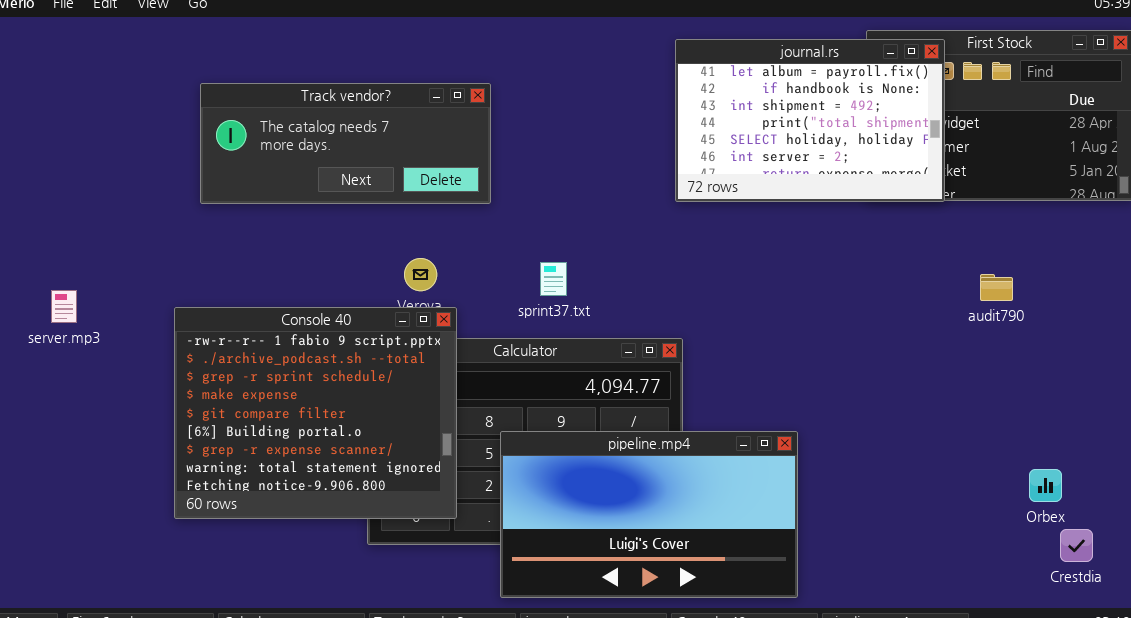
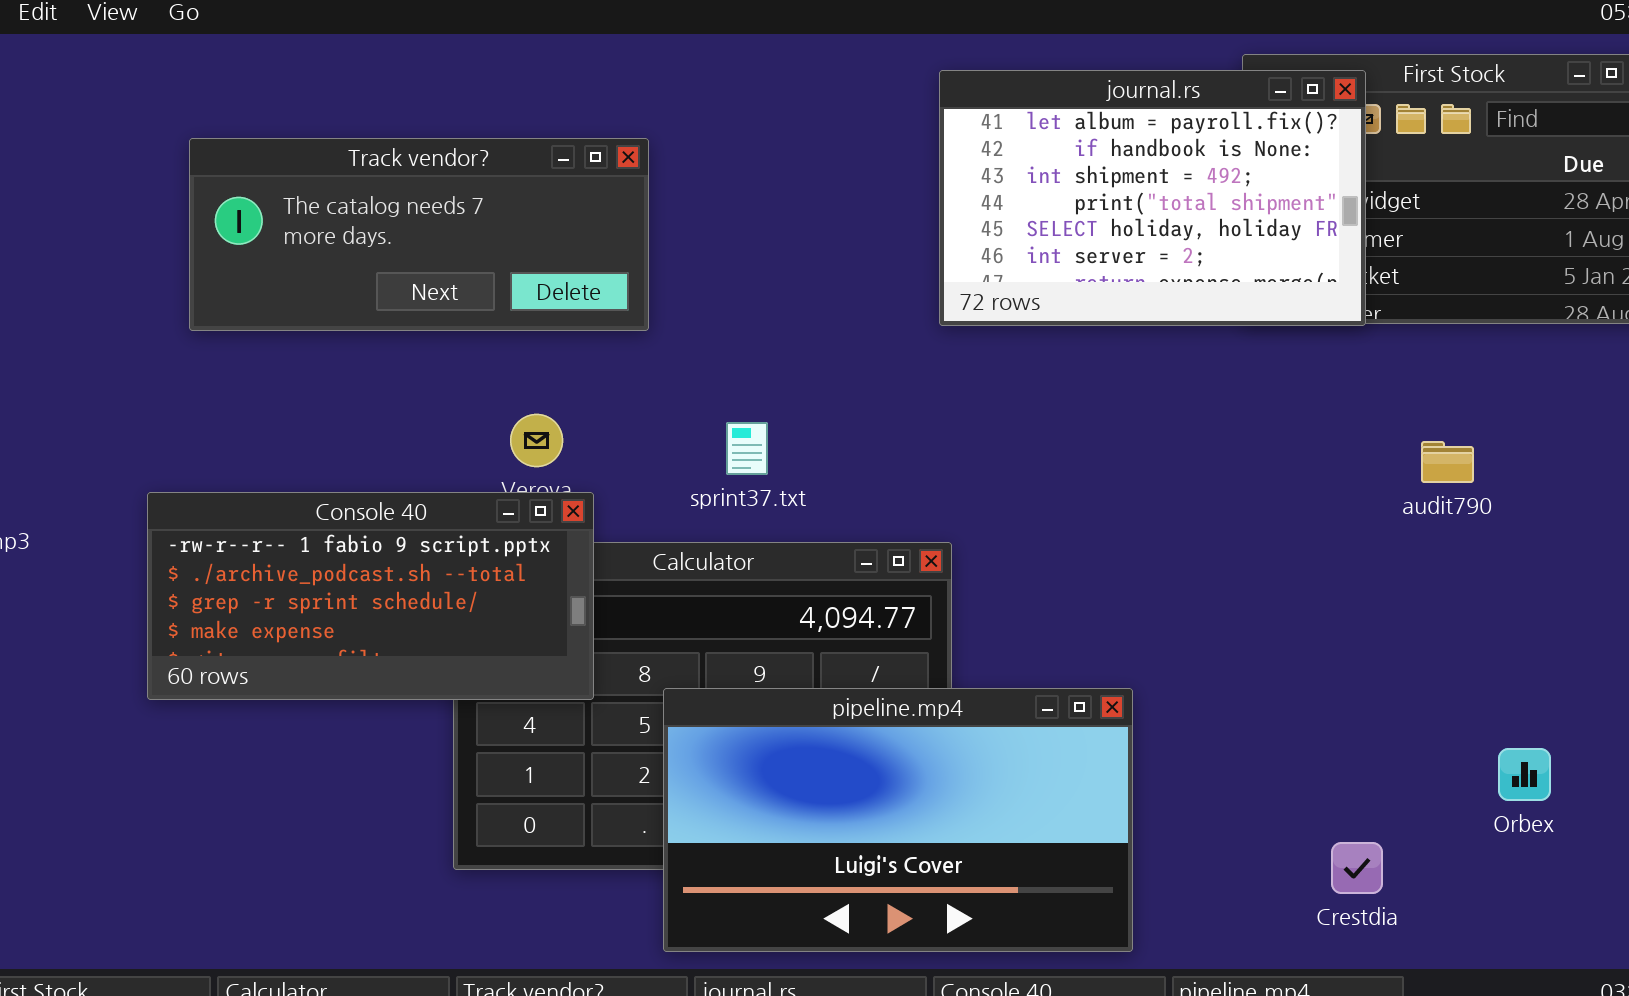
Console 40: [174,307,457,519] -> [147,492,594,700], resized
Crestdia: [1060,529,1093,562] -> [1331,842,1383,894], moved

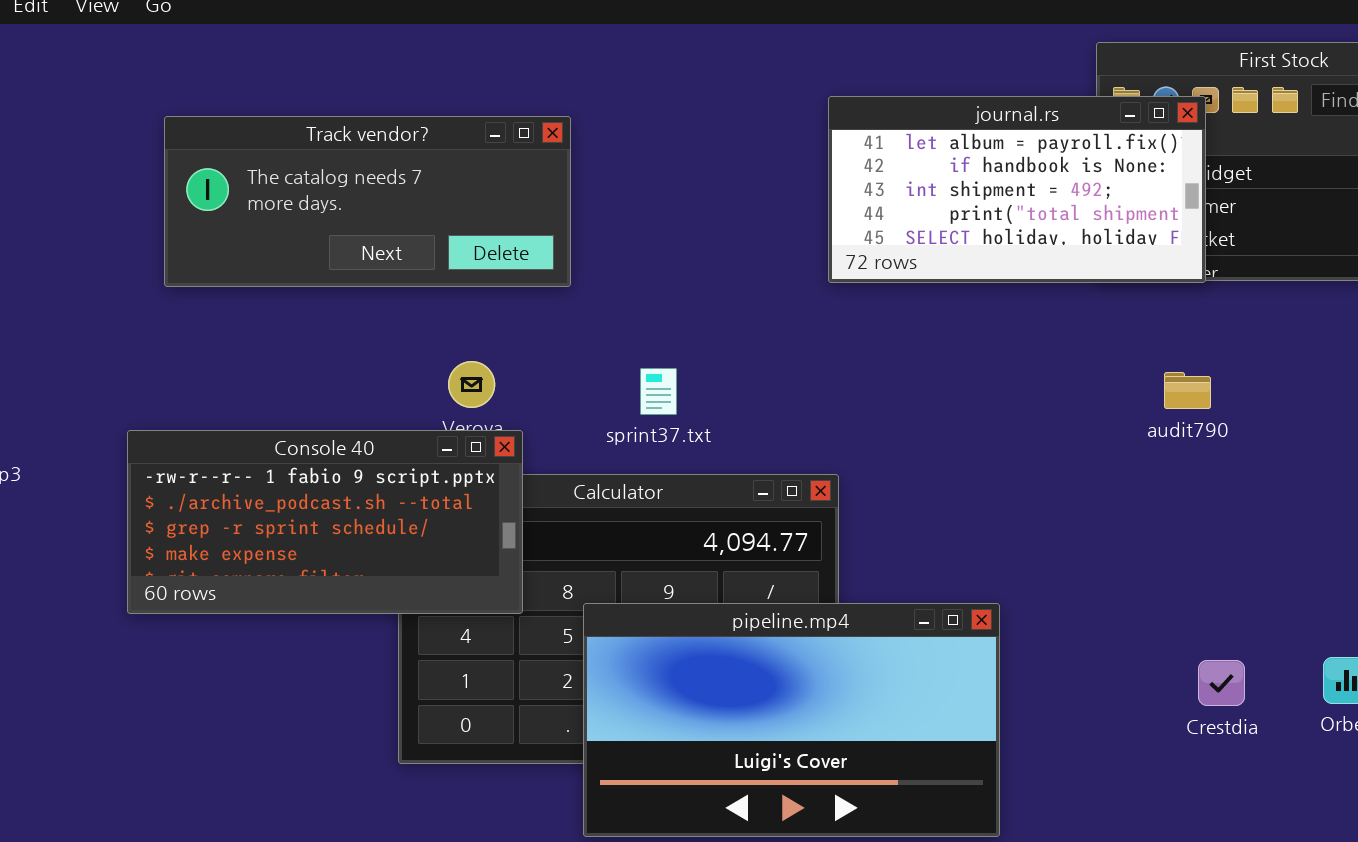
journal.rs: [939,70,1366,326] -> [828,96,1206,283], resized
audit790: [1421,441,1474,483] -> [1164,372,1211,409], moved
Crestdia: [1331,842,1383,894] -> [1198,660,1245,706], moved

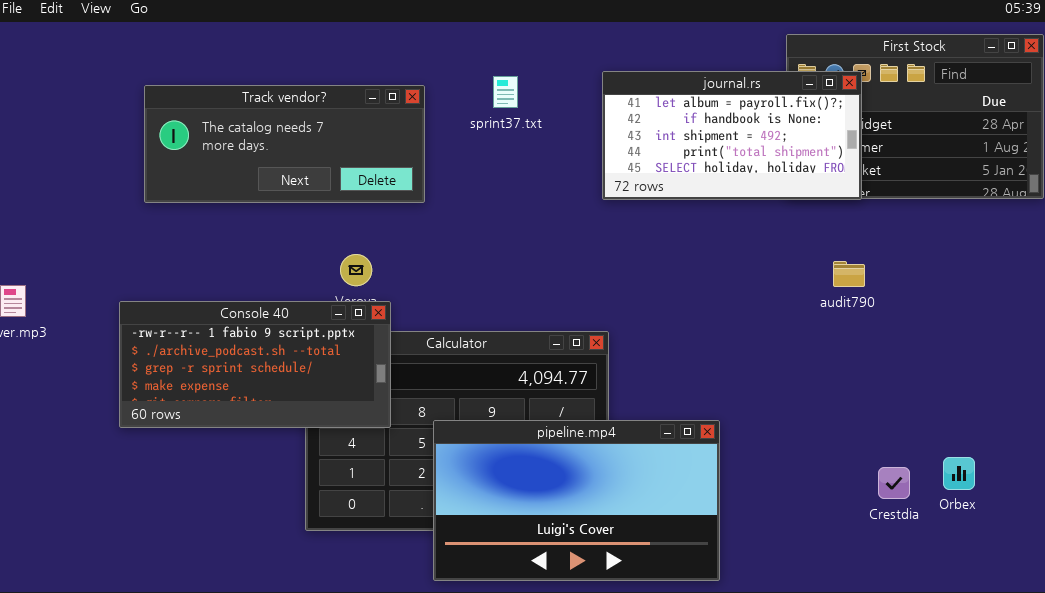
sprint37.txt: [640,368,677,415] -> [493,76,518,108], moved
Crestdia: [1198,660,1245,706] -> [878,467,910,499], moved

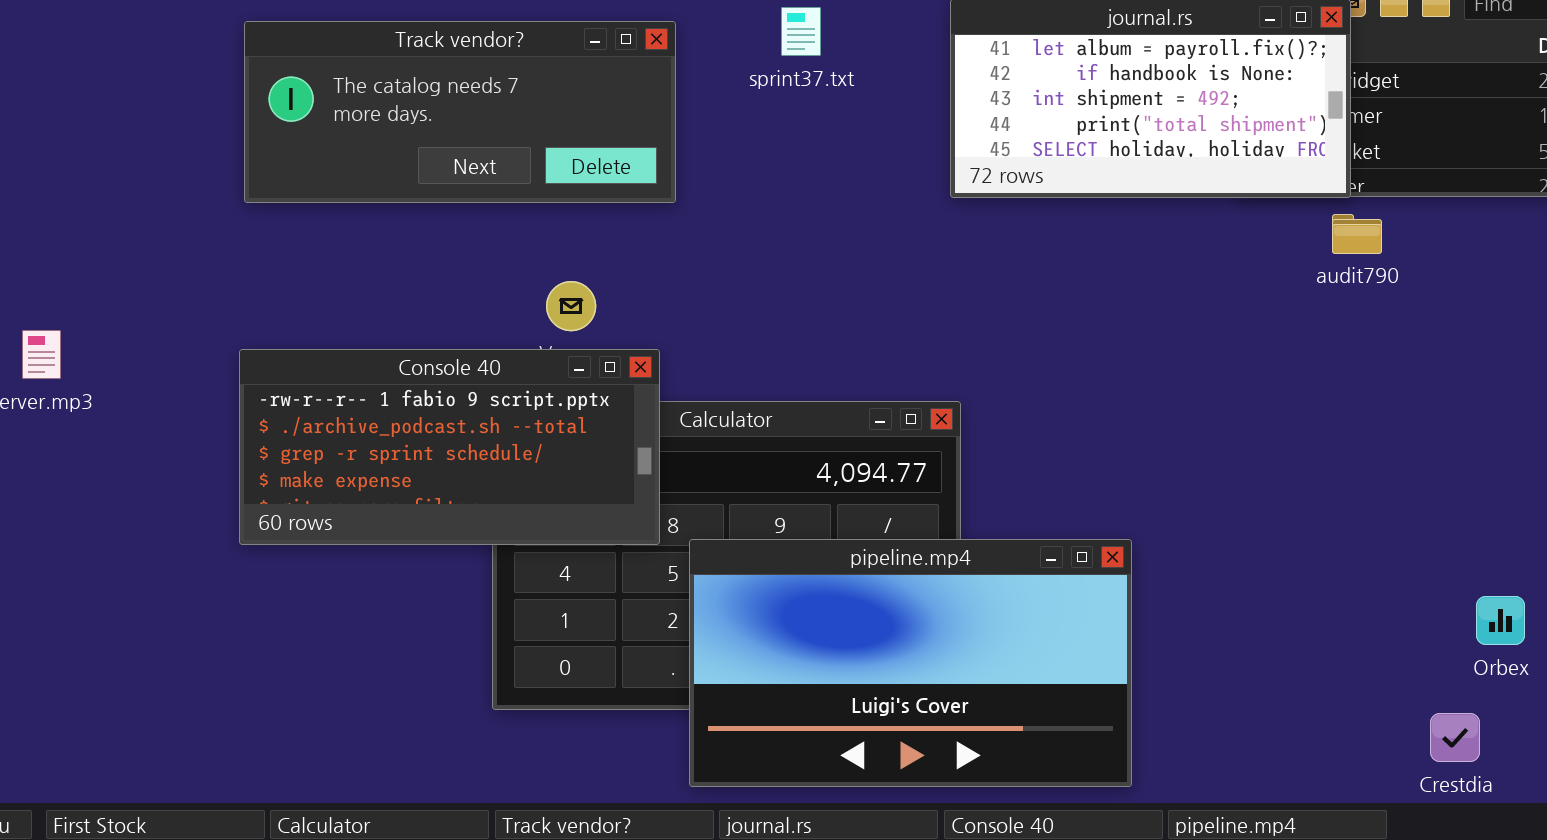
audit790: [833,261,865,287] -> [1332,214,1382,254], moved
Console 40: [119,301,391,428] -> [239,349,660,545], moved
Crestdia: [878,467,910,499] -> [1430,713,1480,762], moved

